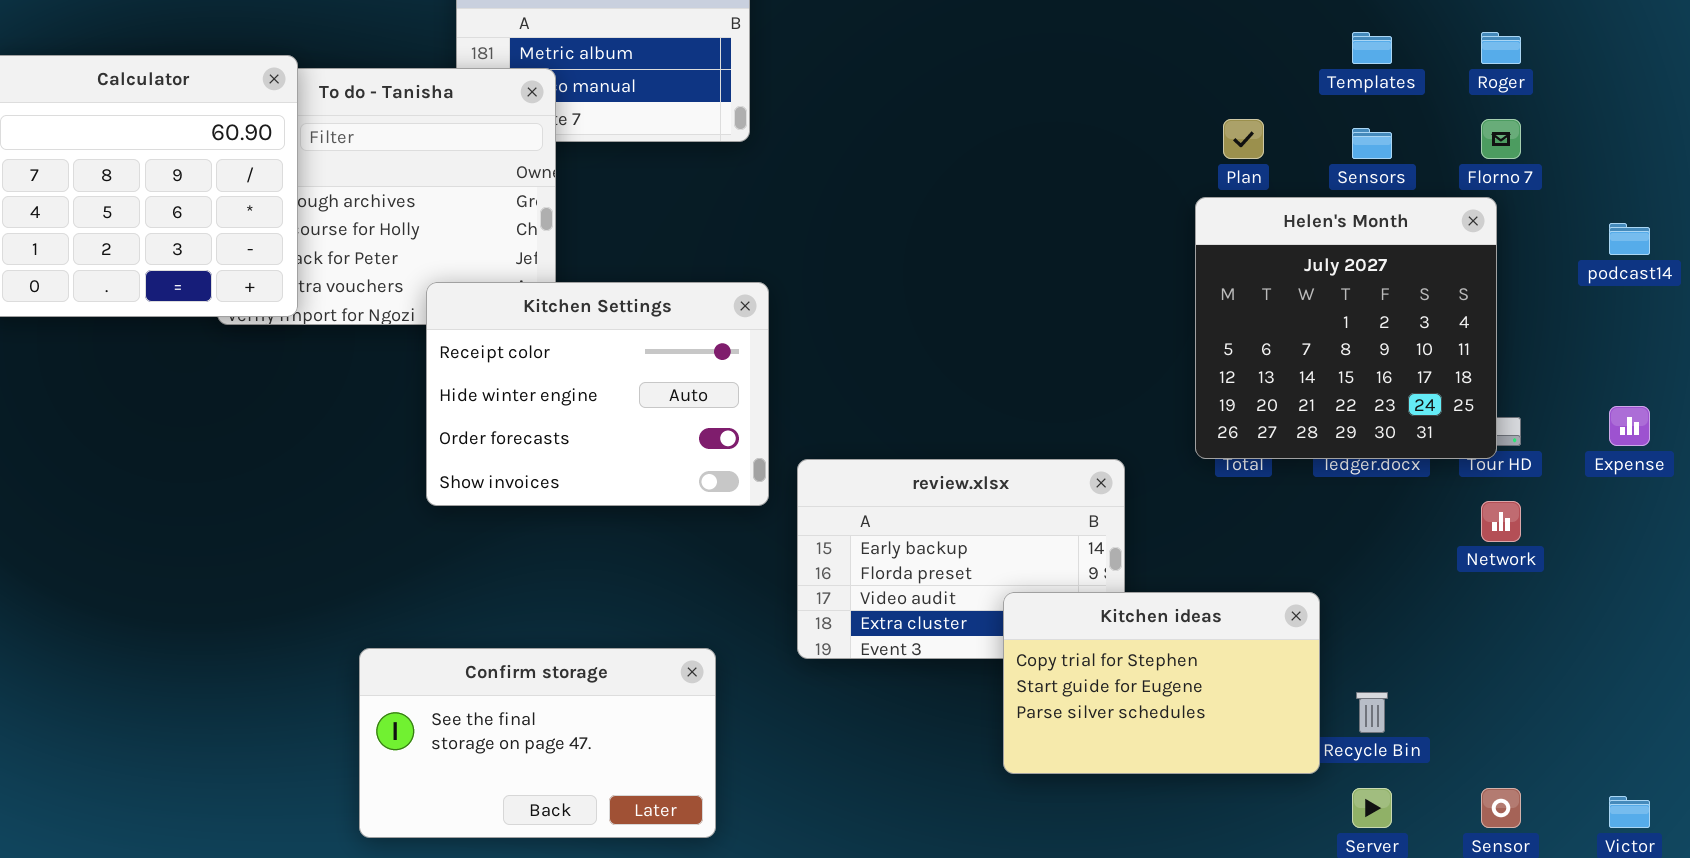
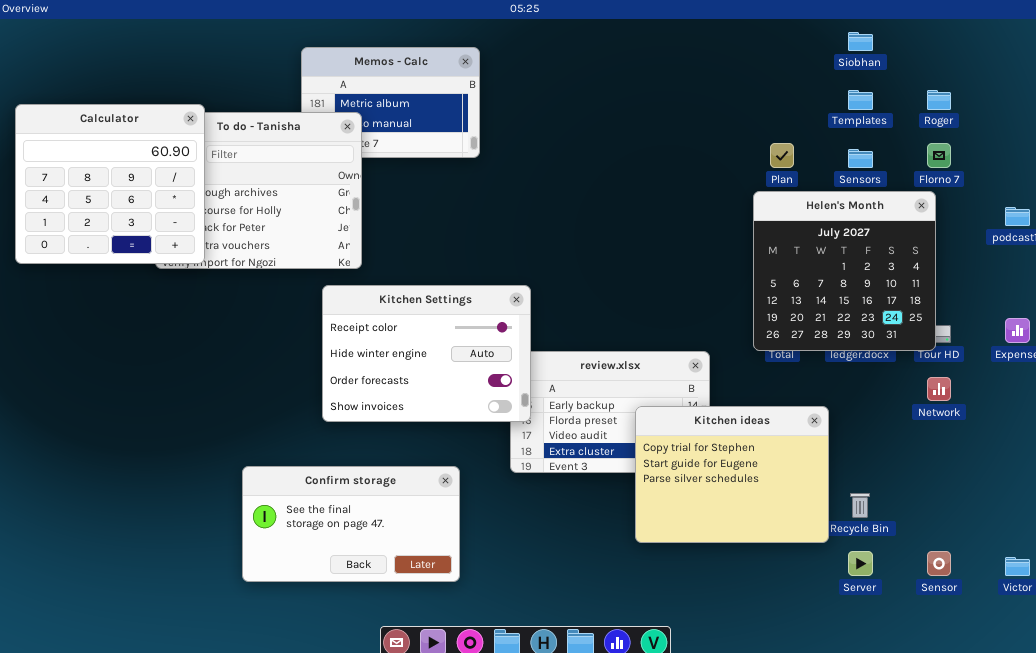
Kitchen Settings: [426,282,769,506] -> [322,285,531,422], moved
Kitchen ideas: [1003,592,1320,774] -> [635,406,829,543], resized

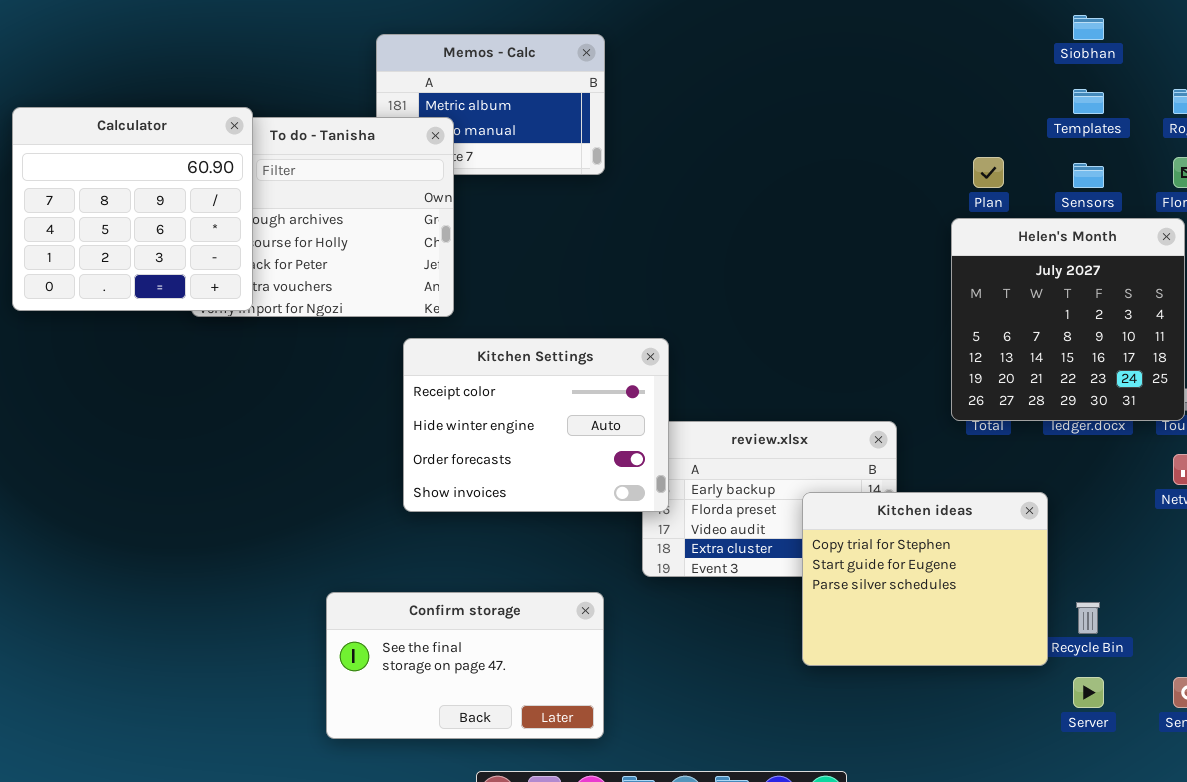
Confirm storage: [242,466,460,582] -> [326,592,604,739], moved

